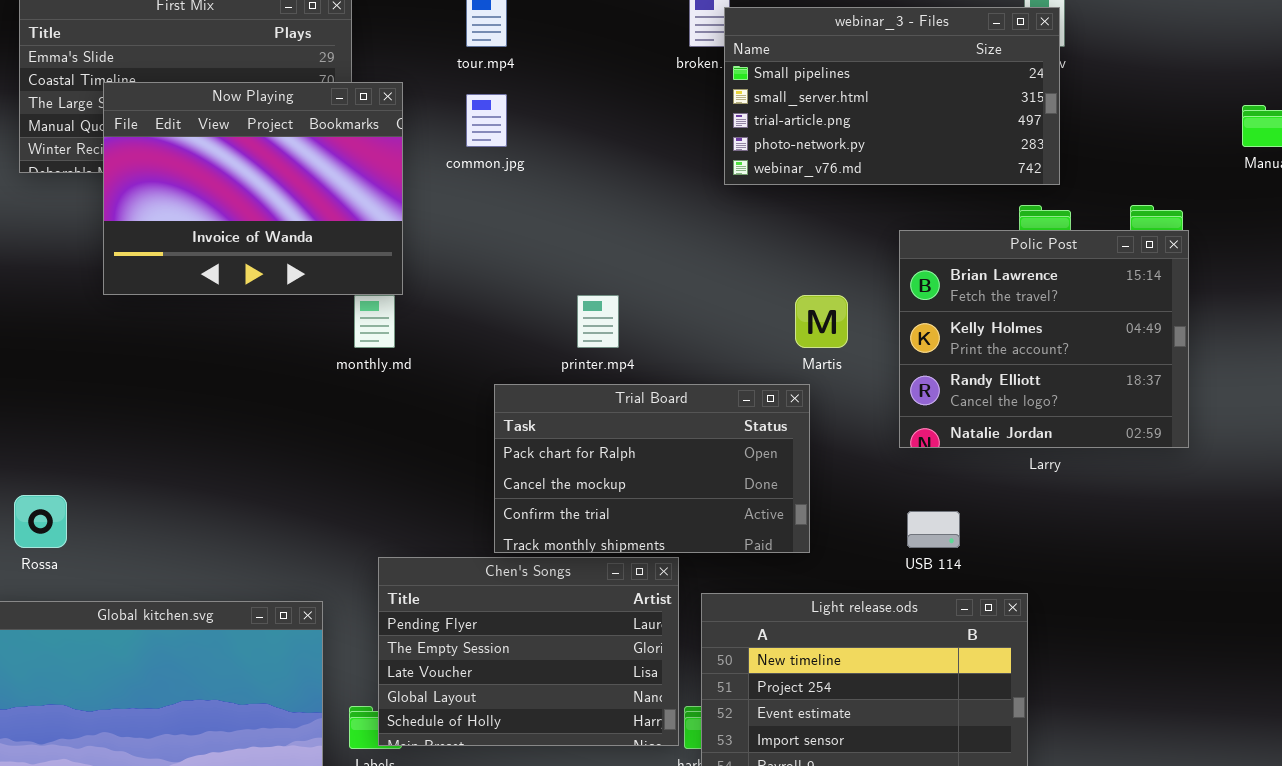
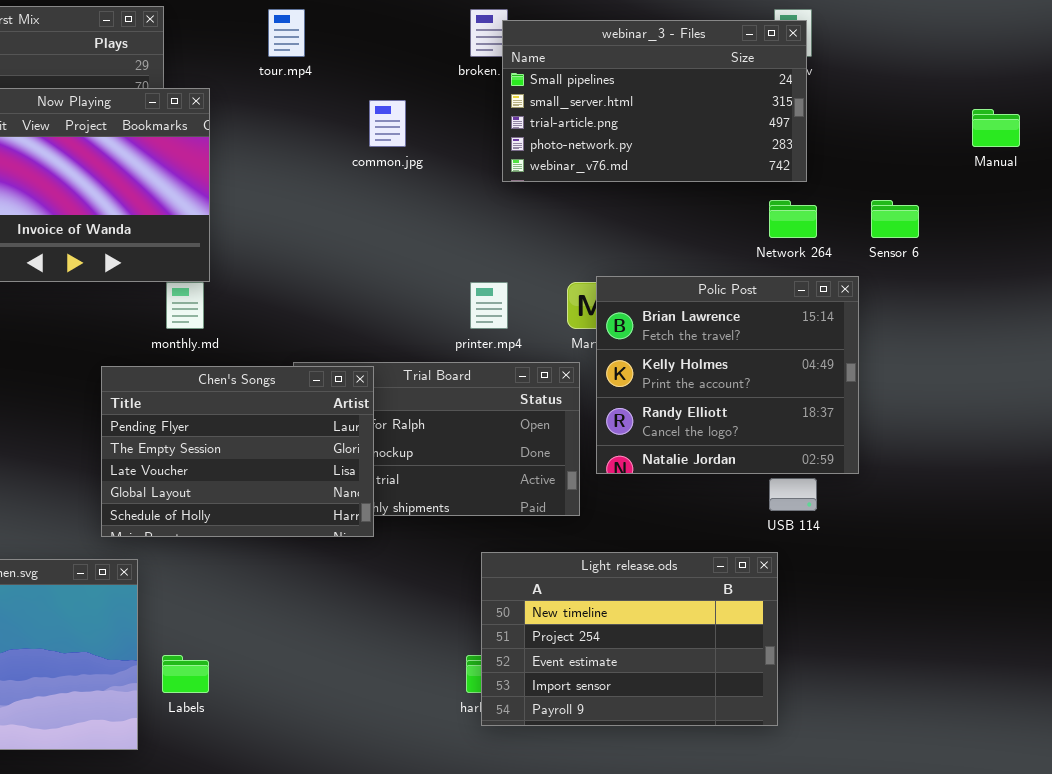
common.jpg: [466,94,507,147] -> [369,100,406,147], moved
Polic Post: [899,230,1189,448] -> [596,276,859,474], moved
printer.mp4: [577,295,619,348] -> [470,282,508,329], moved
USB 114: [907,511,960,548] -> [769,478,817,511], moved
Chen's Songs: [378,557,679,746] -> [101,366,374,537], moved

